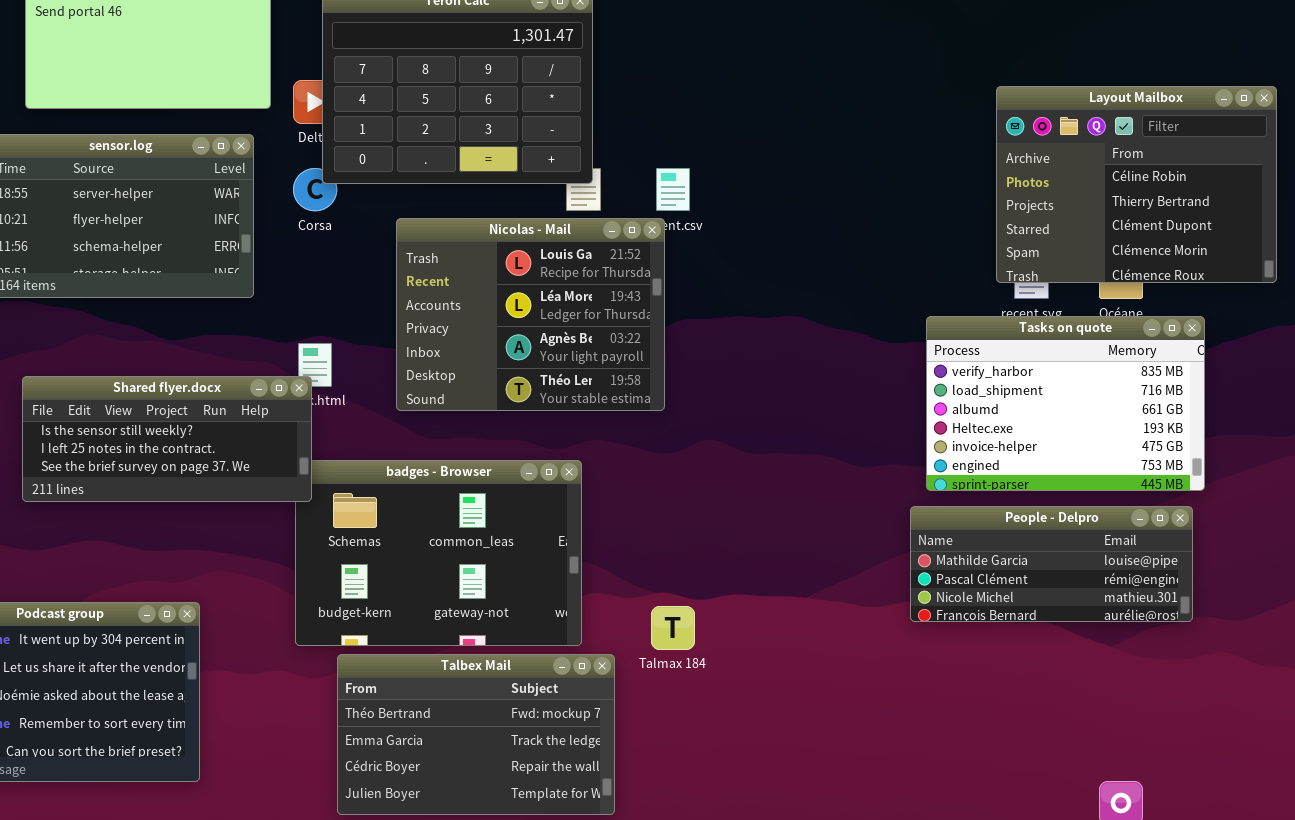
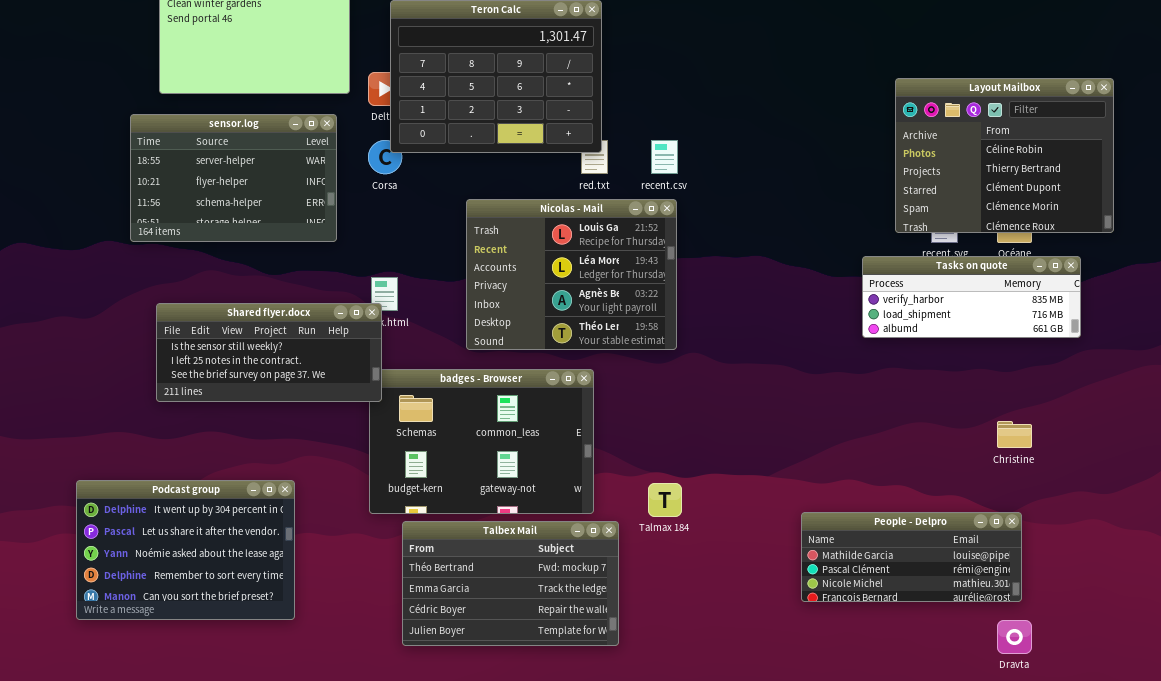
Layout Mailbox: [996,86,1277,283] -> [895,78,1114,233], moved
Nicolas - Mail: [396,218,665,411] -> [466,199,677,350], moved
Tasks on quote: [926,316,1205,491] -> [862,256,1081,338], resized
People - Delpro: [910,506,1193,622] -> [801,512,1022,602], moved

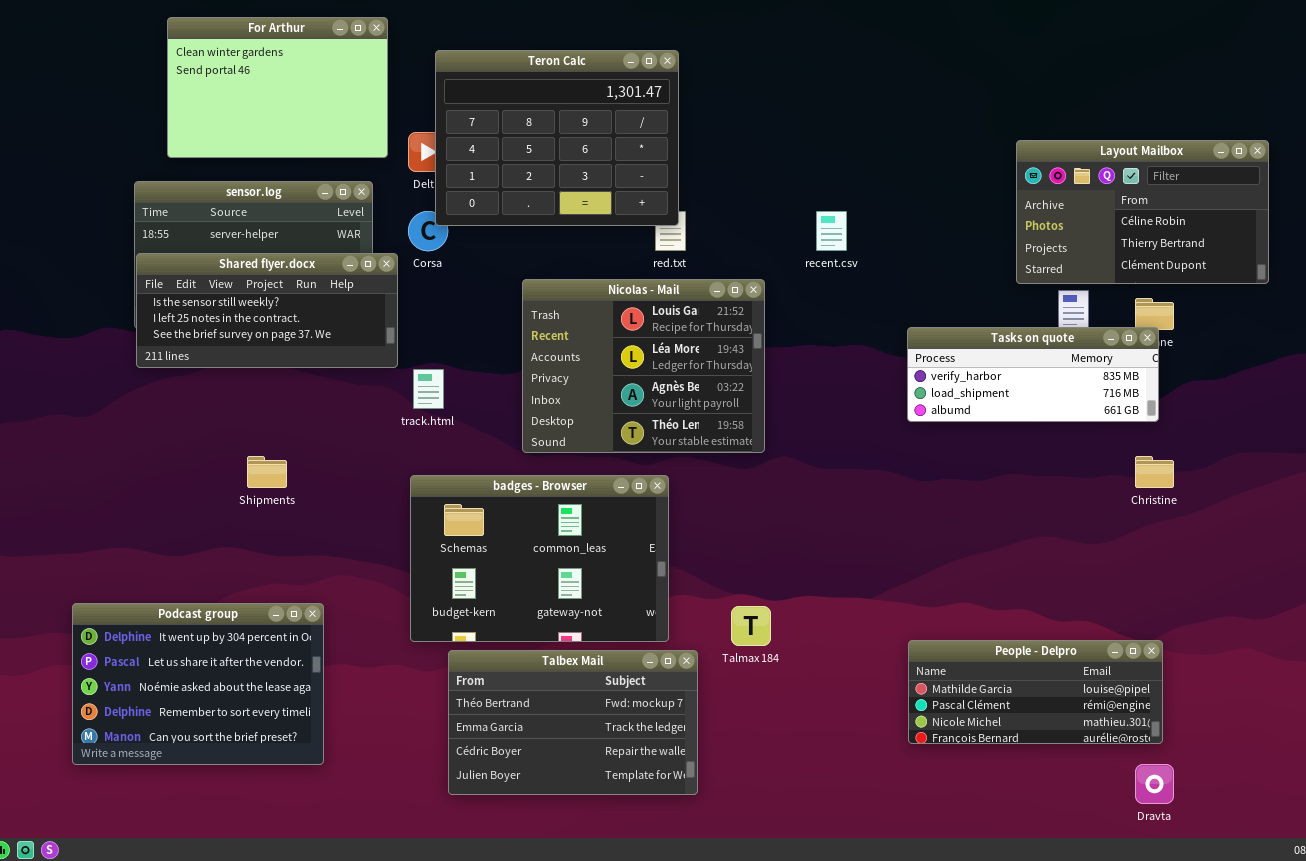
Layout Mailbox: [895,78,1114,233] -> [1016,140,1269,284], resized
recent.csv: [651,140,678,174] -> [816,211,847,251], moved
Tasks on quote: [862,256,1081,338] -> [907,327,1159,422], moved
Shared flyer.docx: [156,303,382,402] -> [136,253,398,368], moved
Christine: [997,421,1032,448] -> [1135,456,1174,488], moved

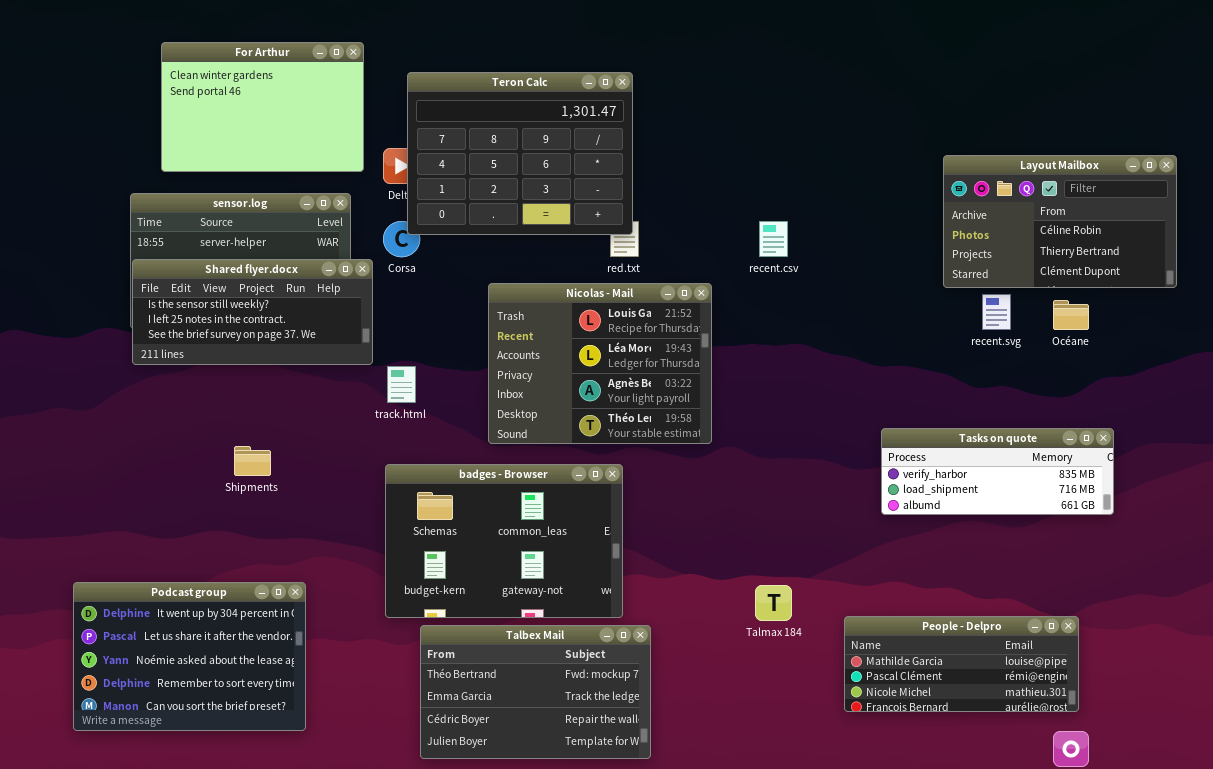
Tasks on quote: [907,327,1159,422] -> [881,428,1114,515], moved
Talmax 184: [731,606,771,646] -> [755,585,792,621], moved

